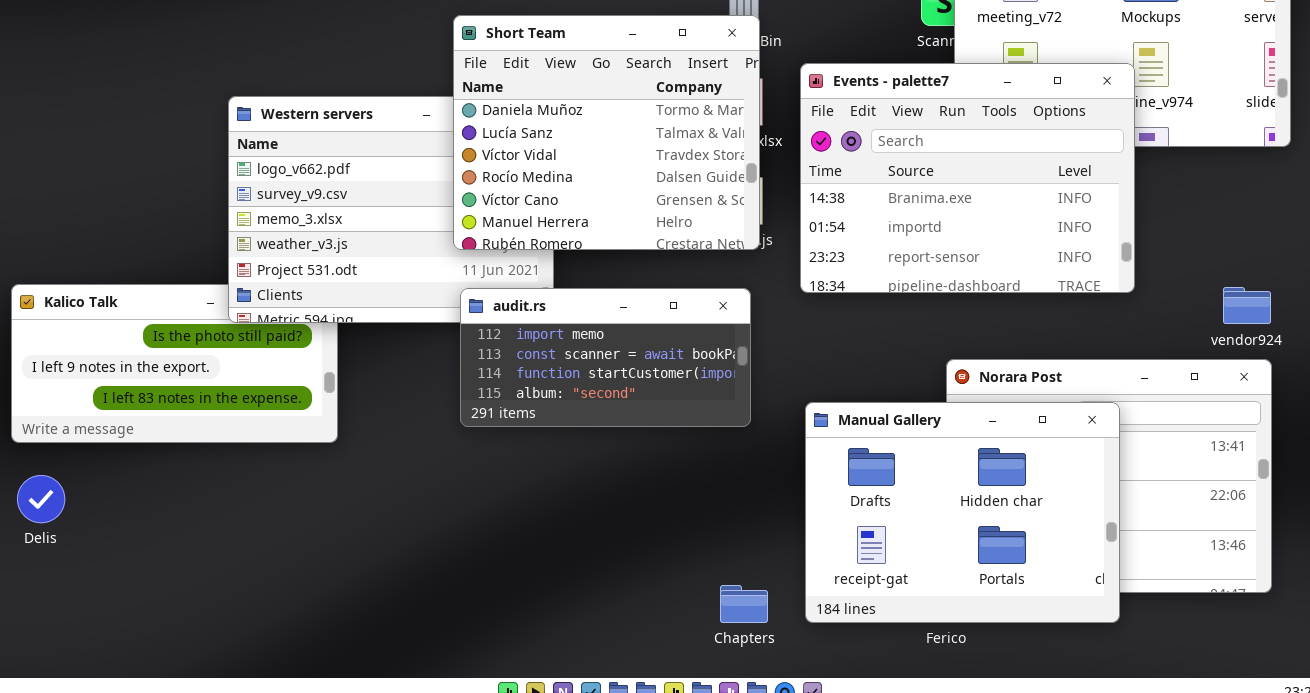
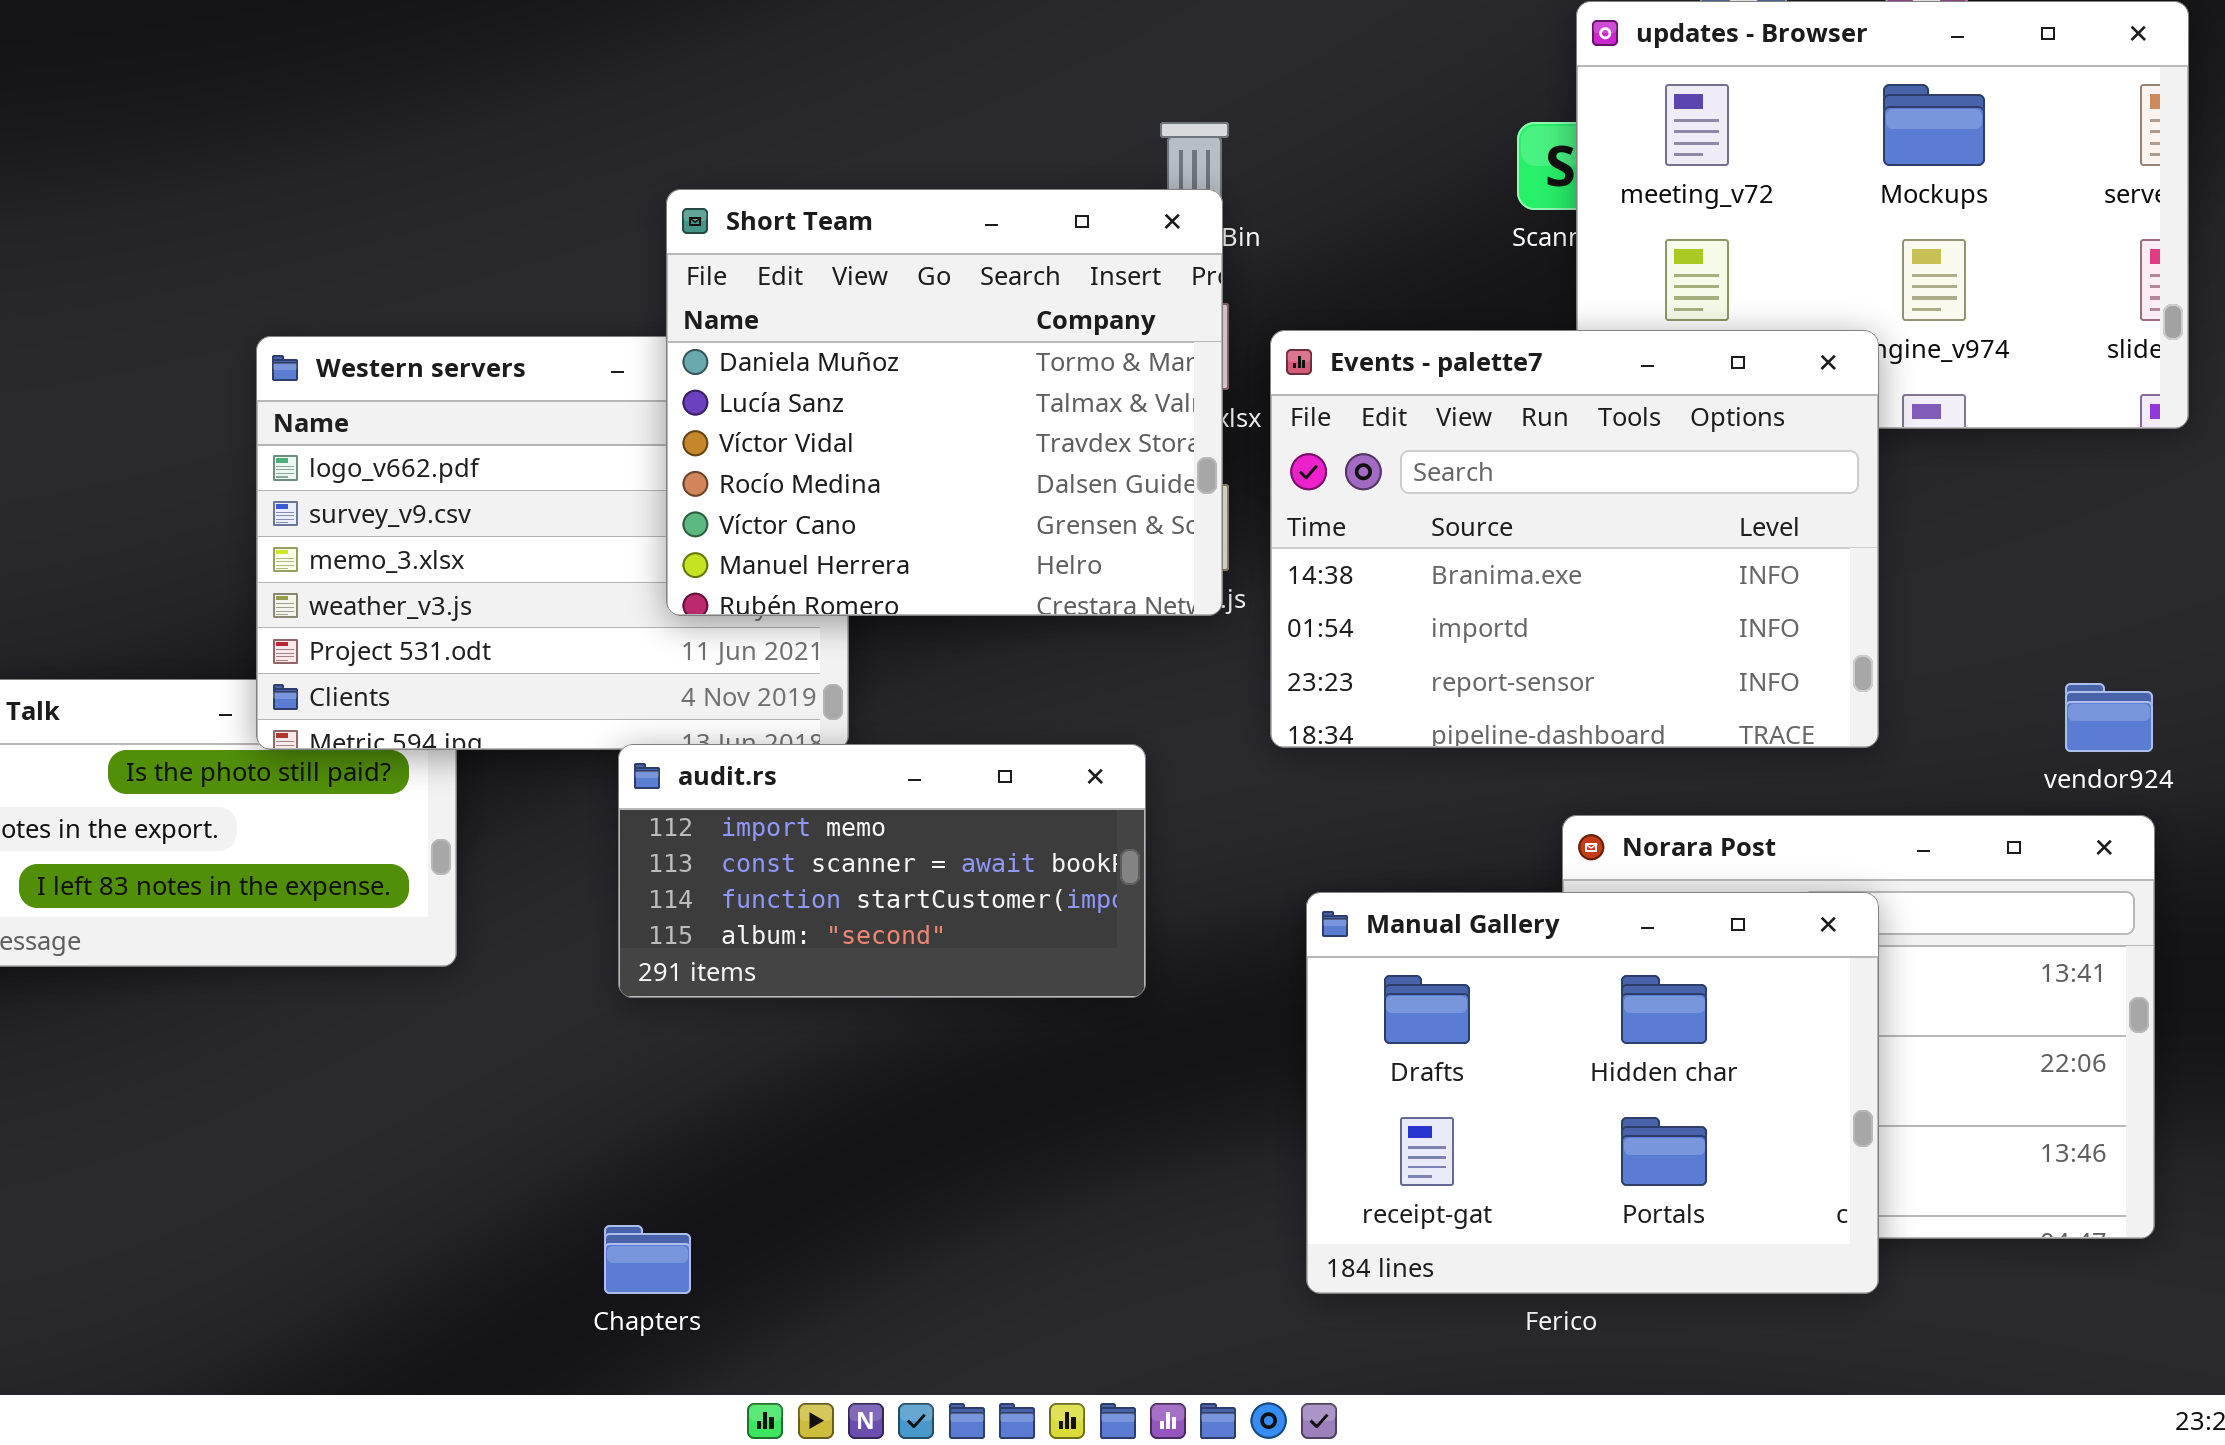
Events - palette7: [800,63,1135,293] -> [1270,330,1879,748], moved
audit.rs: [460,288,751,427] -> [618,744,1146,998], moved
Chapters: [720,585,768,623] -> [604,1225,691,1294], moved

